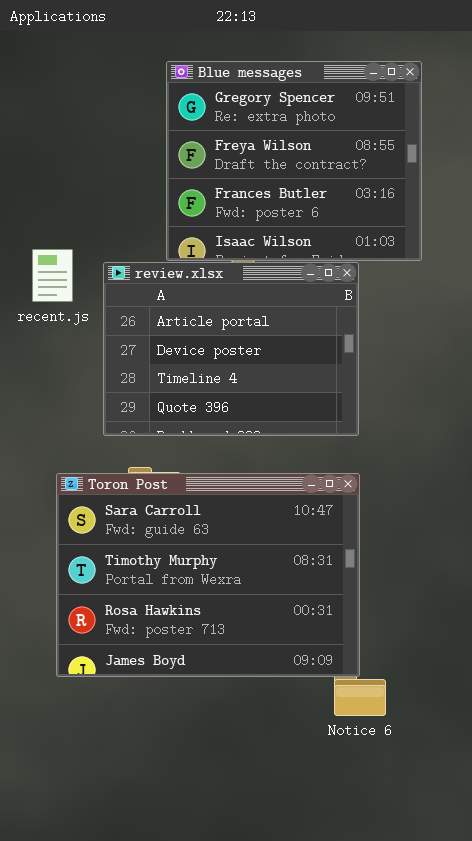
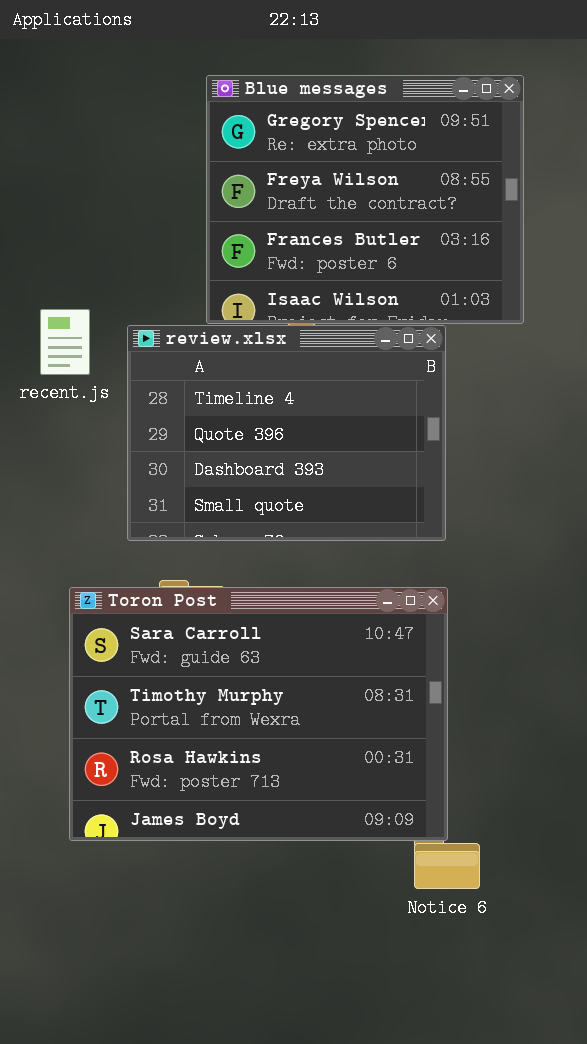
review.xlsx: [103,262,359,436] -> [127,325,446,541], scrolled down 2 rows

